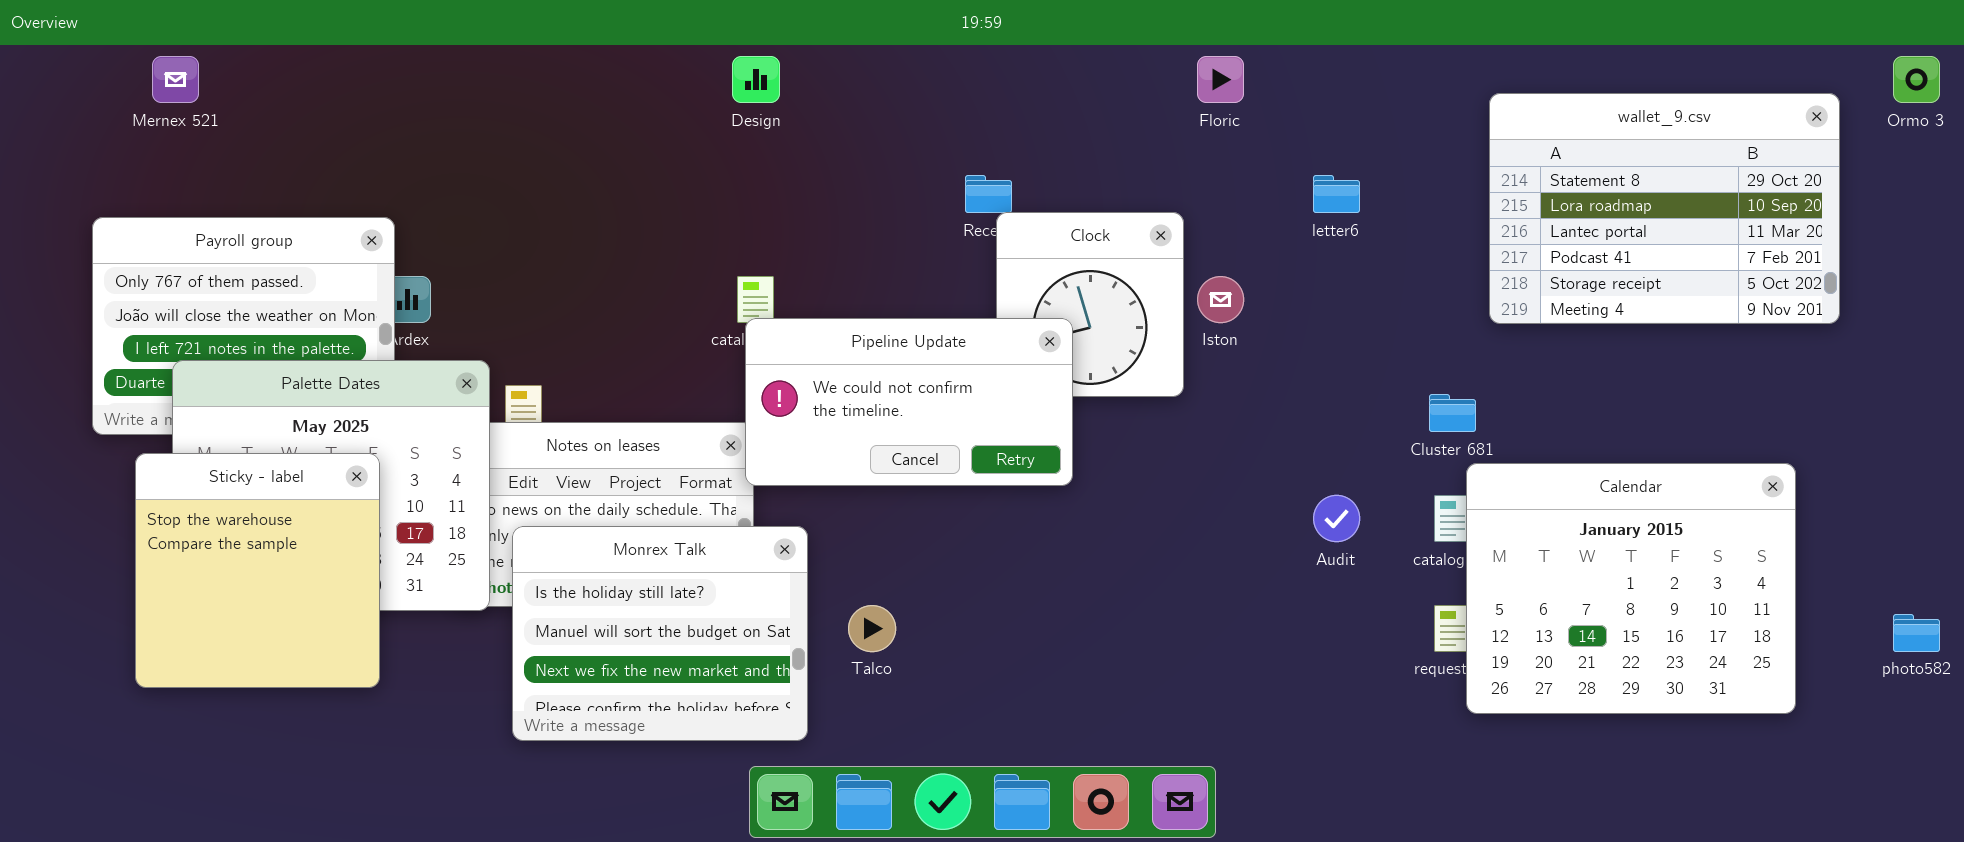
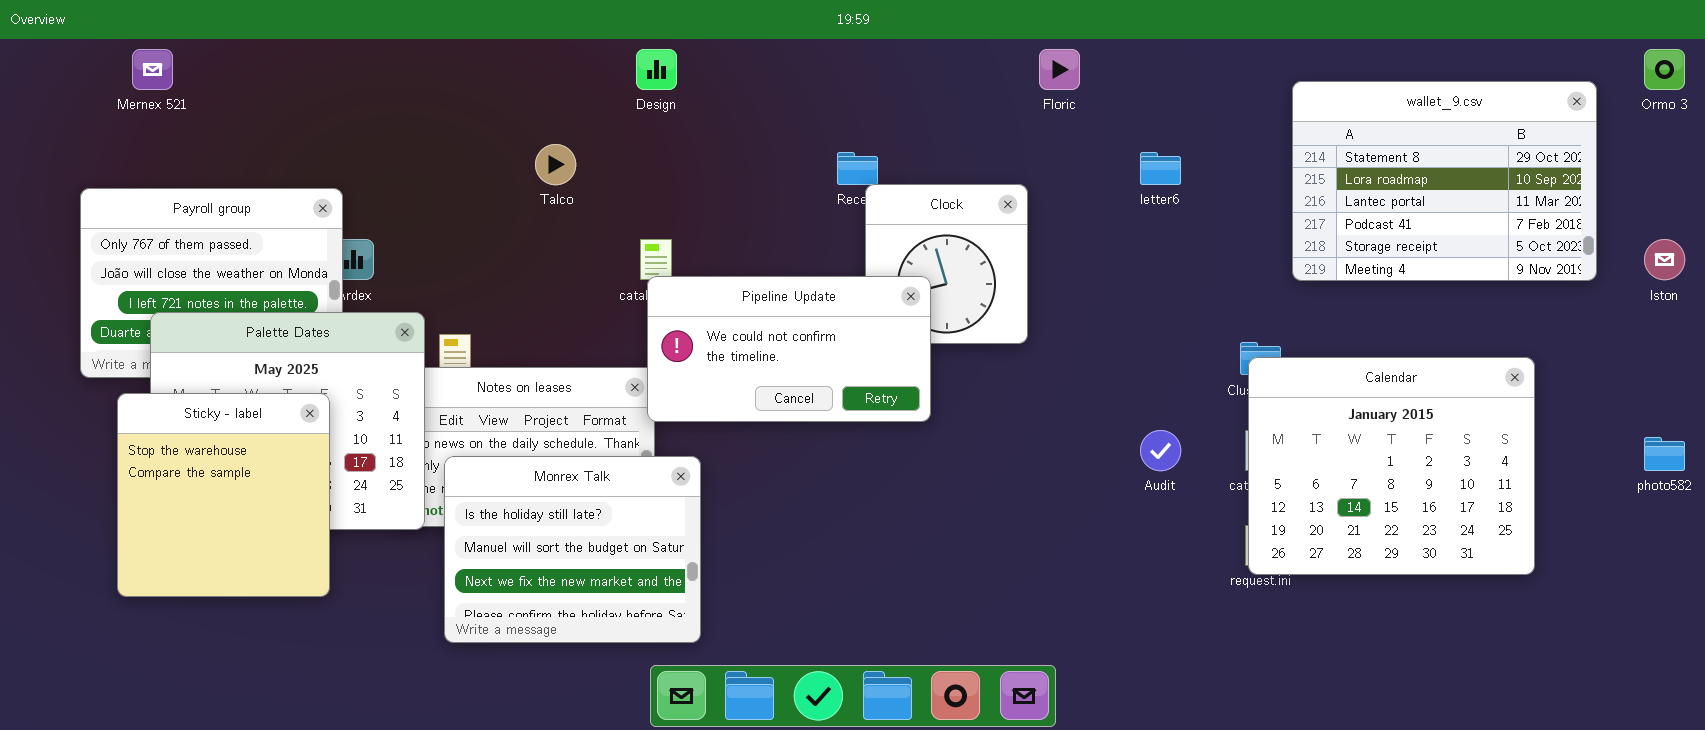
Iston: [1197,276,1244,323] -> [1644,239,1685,280], moved
Calendar: [1466,463,1796,714] -> [1248,357,1535,575], moved
Talco: [848,605,896,652] -> [535,144,576,185], moved
photo582: [1893,614,1940,652] -> [1644,437,1685,471], moved

